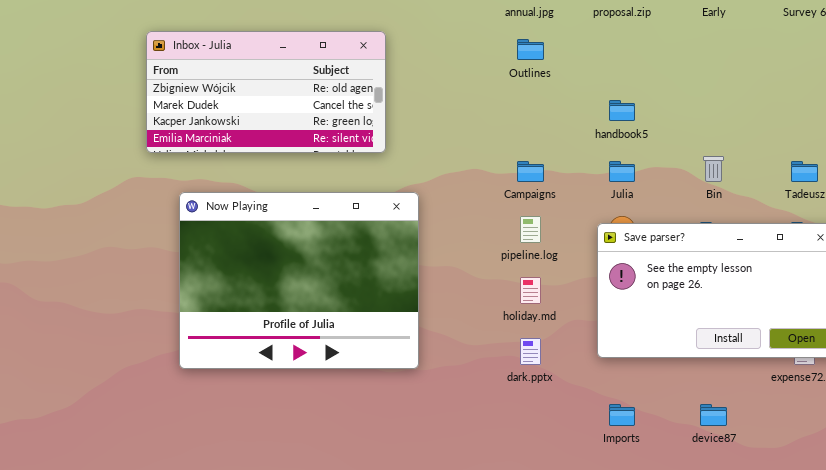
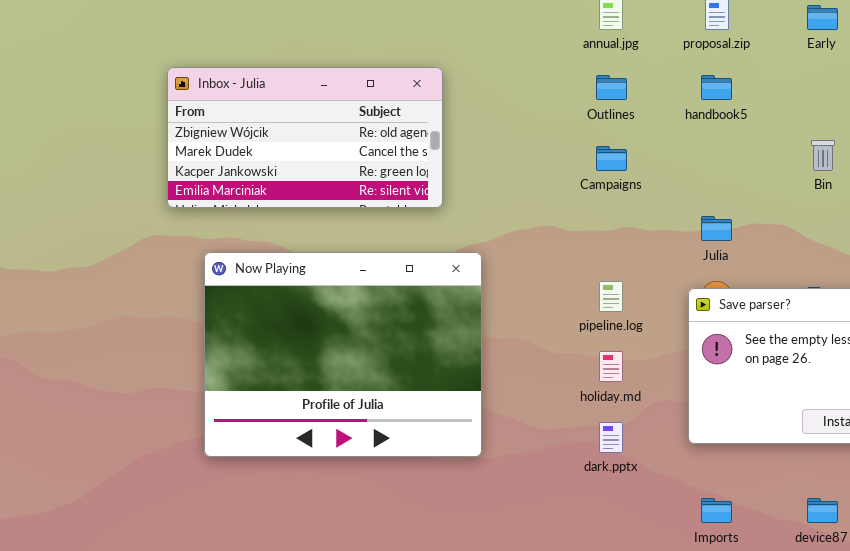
handbook5: [609,100,635,121] -> [701,75,732,100], moved
Bin: [703,156,724,182] -> [811,140,835,171], moved
Campaigns: [517,161,544,182] -> [596,146,627,171], moved

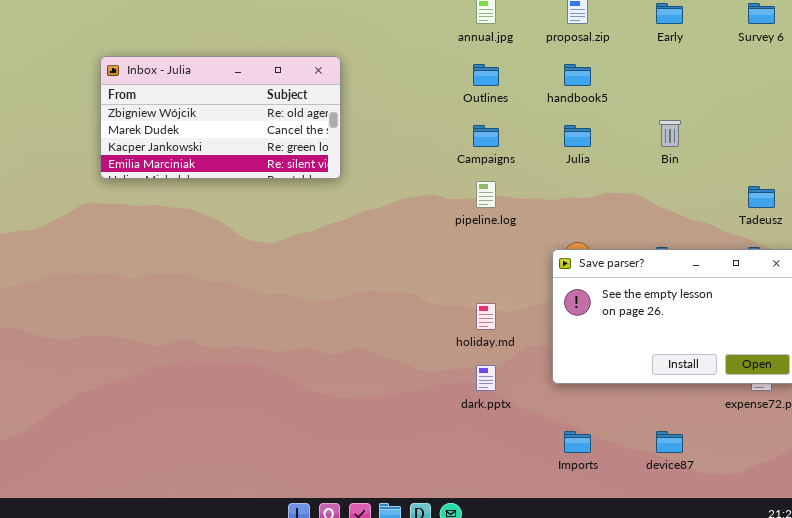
Julia: [701,216,732,241] -> [564,125,591,147], moved
Now Playing: [204,252,482,457] -> none, closed
pipeline.log: [599,281,623,312] -> [476,181,496,208], moved

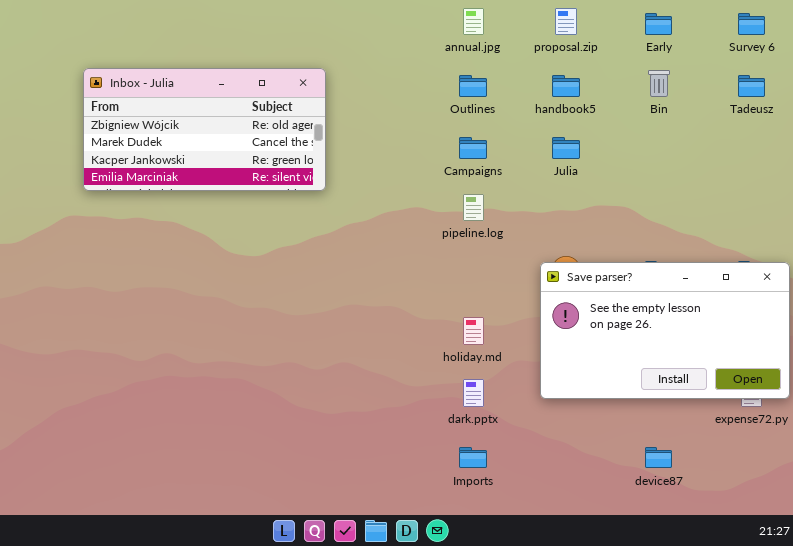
Bin: [659,120,681,147] -> [648,70,670,97], moved
Tadeusz: [748,186,775,208] -> [738,75,765,97], moved
Imports: [564,431,591,453] -> [459,447,487,468], moved

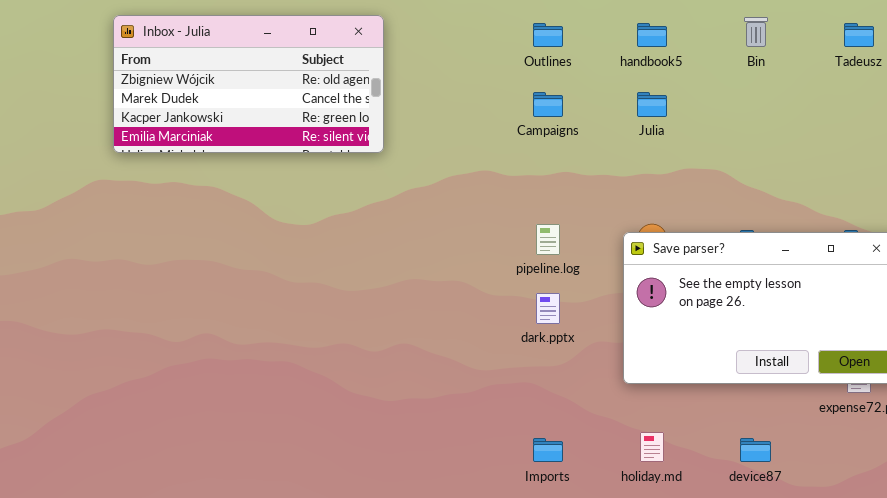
pipeline.log: [463,194,484,221] -> [536,224,560,255], moved
holiday.md: [463,317,484,345] -> [640,432,664,462], moved
dark.pptx: [463,379,484,407] -> [536,293,560,324], moved

